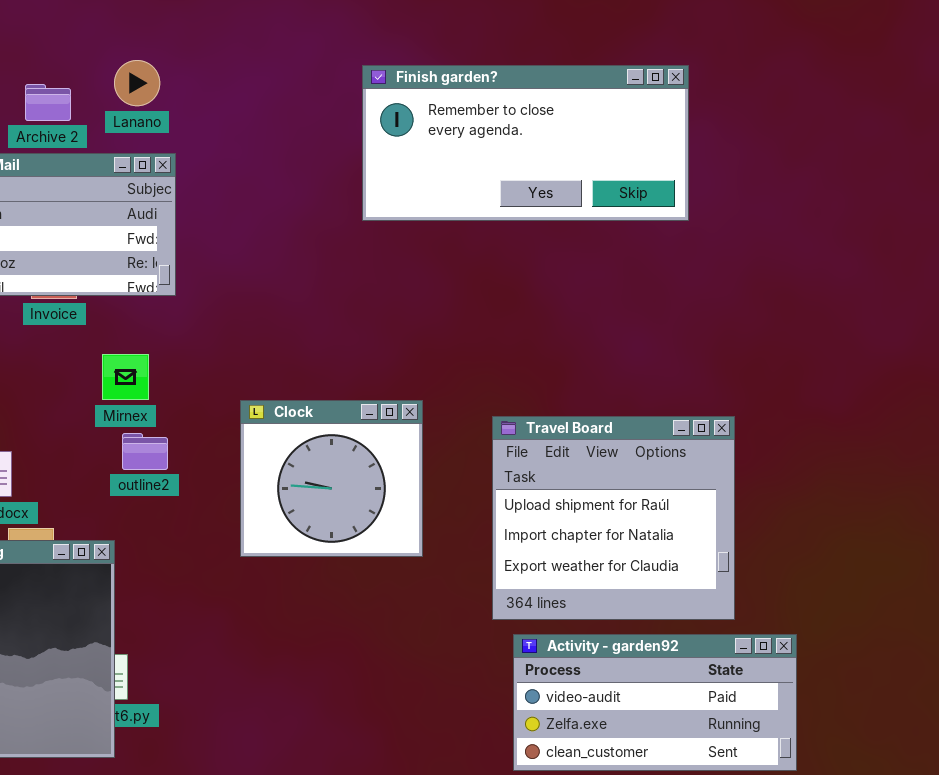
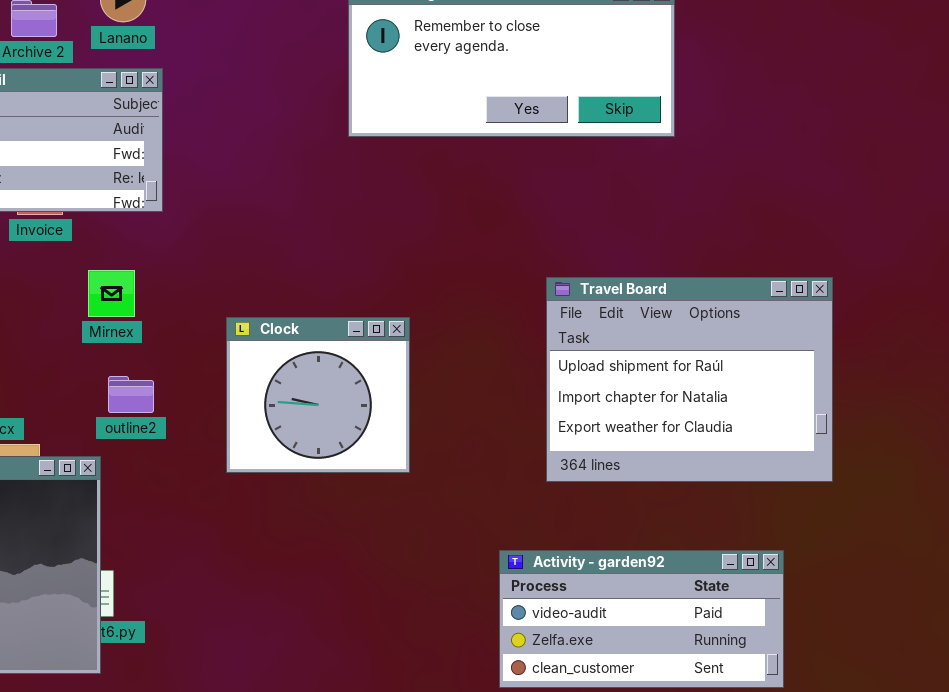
Travel Board: [492,416,735,620] -> [546,277,833,482], moved, resized
outline2: [122,433,168,470] -> [108,376,154,413], moved

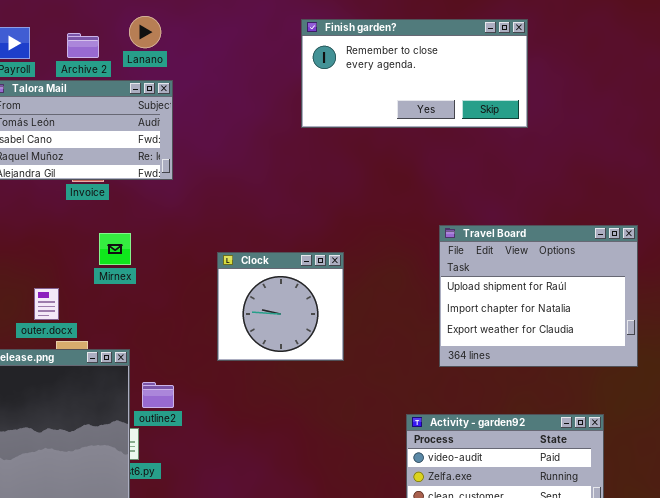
Mirnex: [88,270,135,317] -> [99,233,131,265], moved
outline2: [108,376,154,413] -> [142,382,174,408], moved

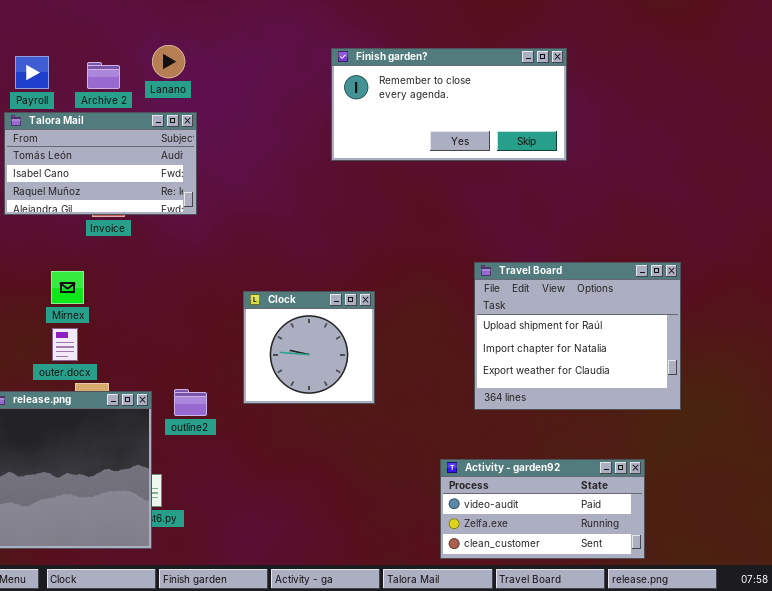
Mirnex: [99,233,131,265] -> [51,271,84,304], moved
outline2: [142,382,174,408] -> [174,389,207,416], moved

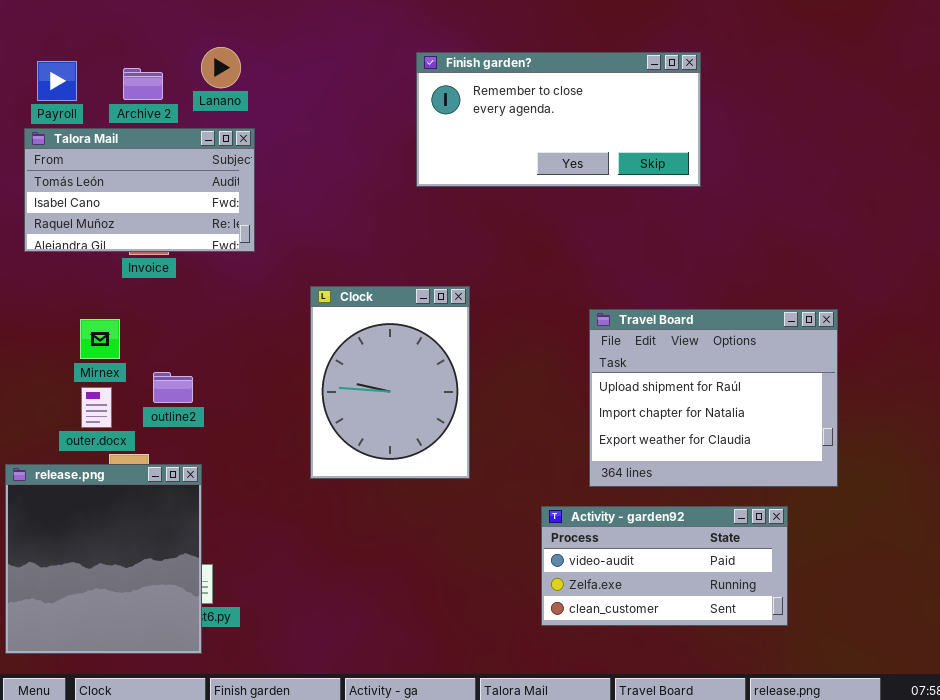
Clock: [243,291,375,404] -> [310,286,470,479], resized
outline2: [174,389,207,416] -> [153,372,193,403], moved
Activity - garden92: [440,459,645,559] -> [541,506,788,626], moved

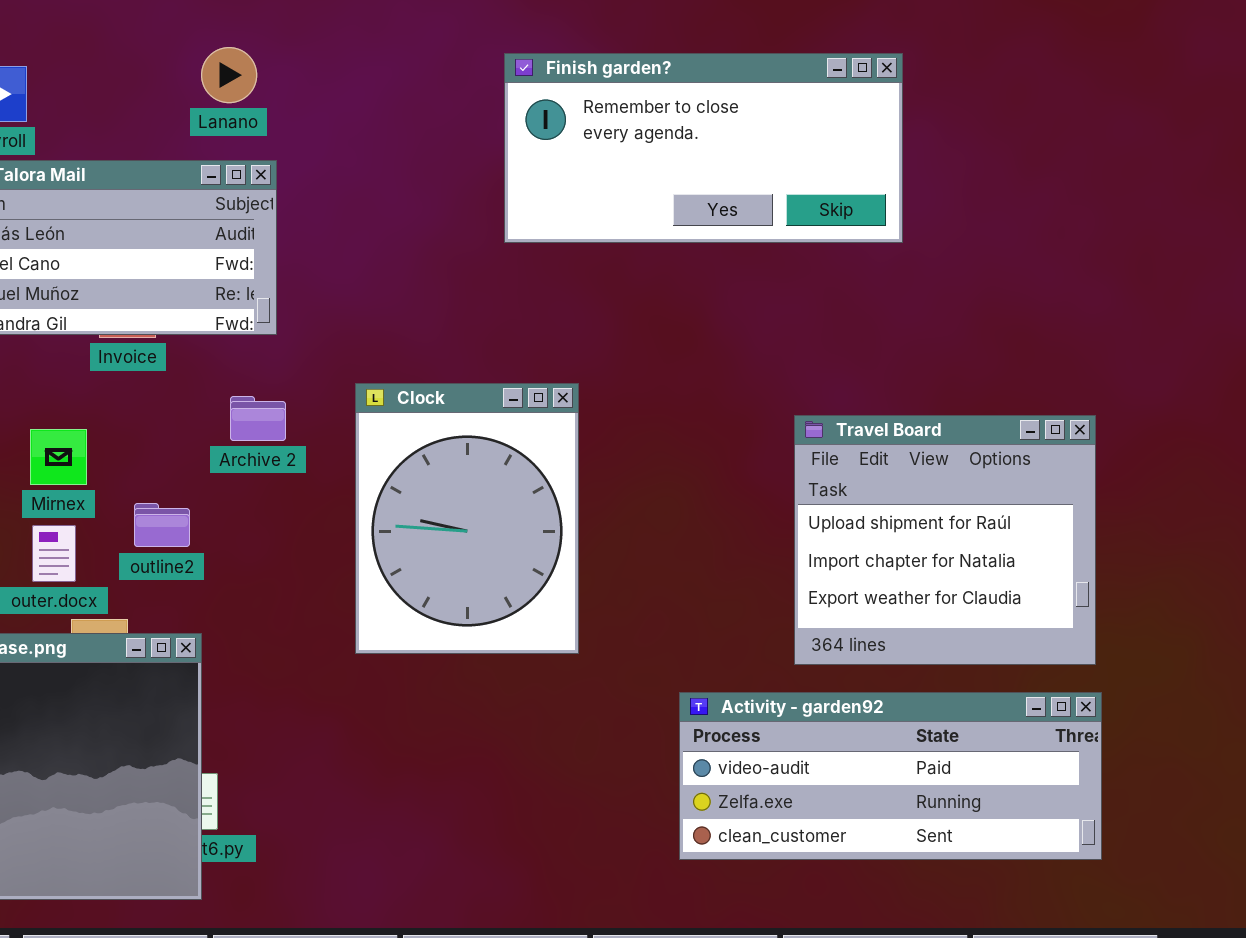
Archive 2: [123,68,163,100] -> [230,396,286,441], moved
Travel Board: [589,309,838,487] -> [794,415,1096,665], resized
Activity - garden92: [541,506,788,626] -> [679,692,1102,860], resized

